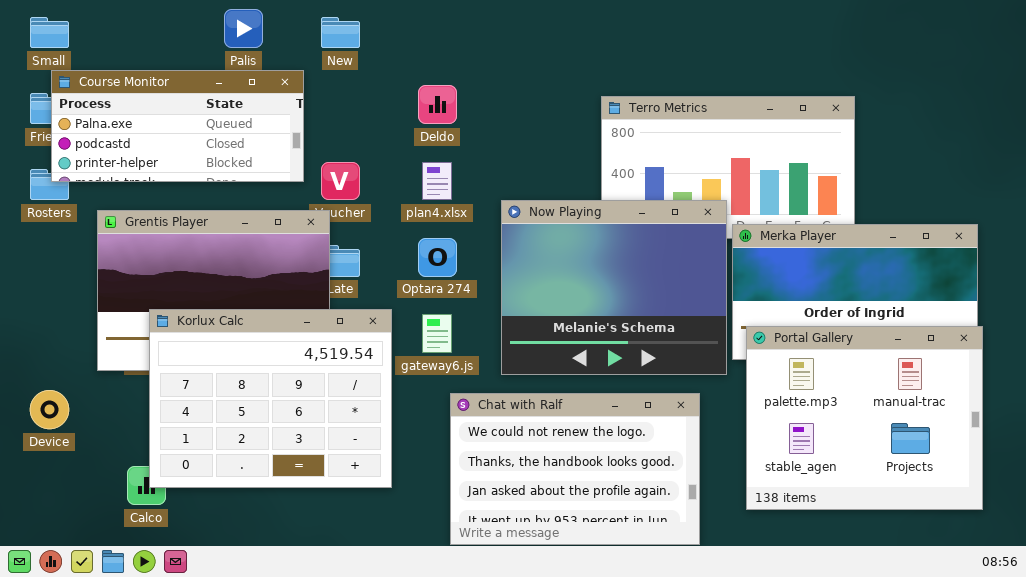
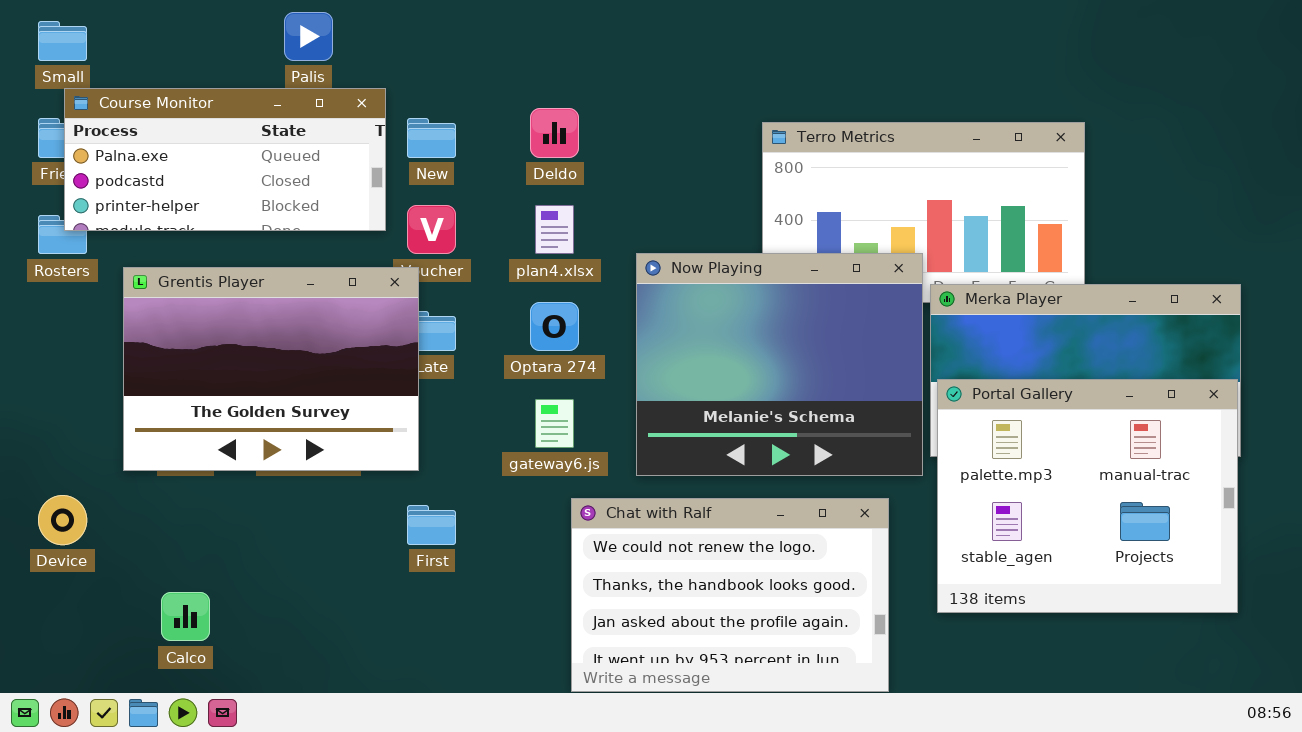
New: [321,17,360,48] -> [407,118,456,158], moved
Korlux Calc: [149,309,392,488] -> none, closed
Portal Gallery: [746,326,983,510] -> [937,379,1238,613], moved

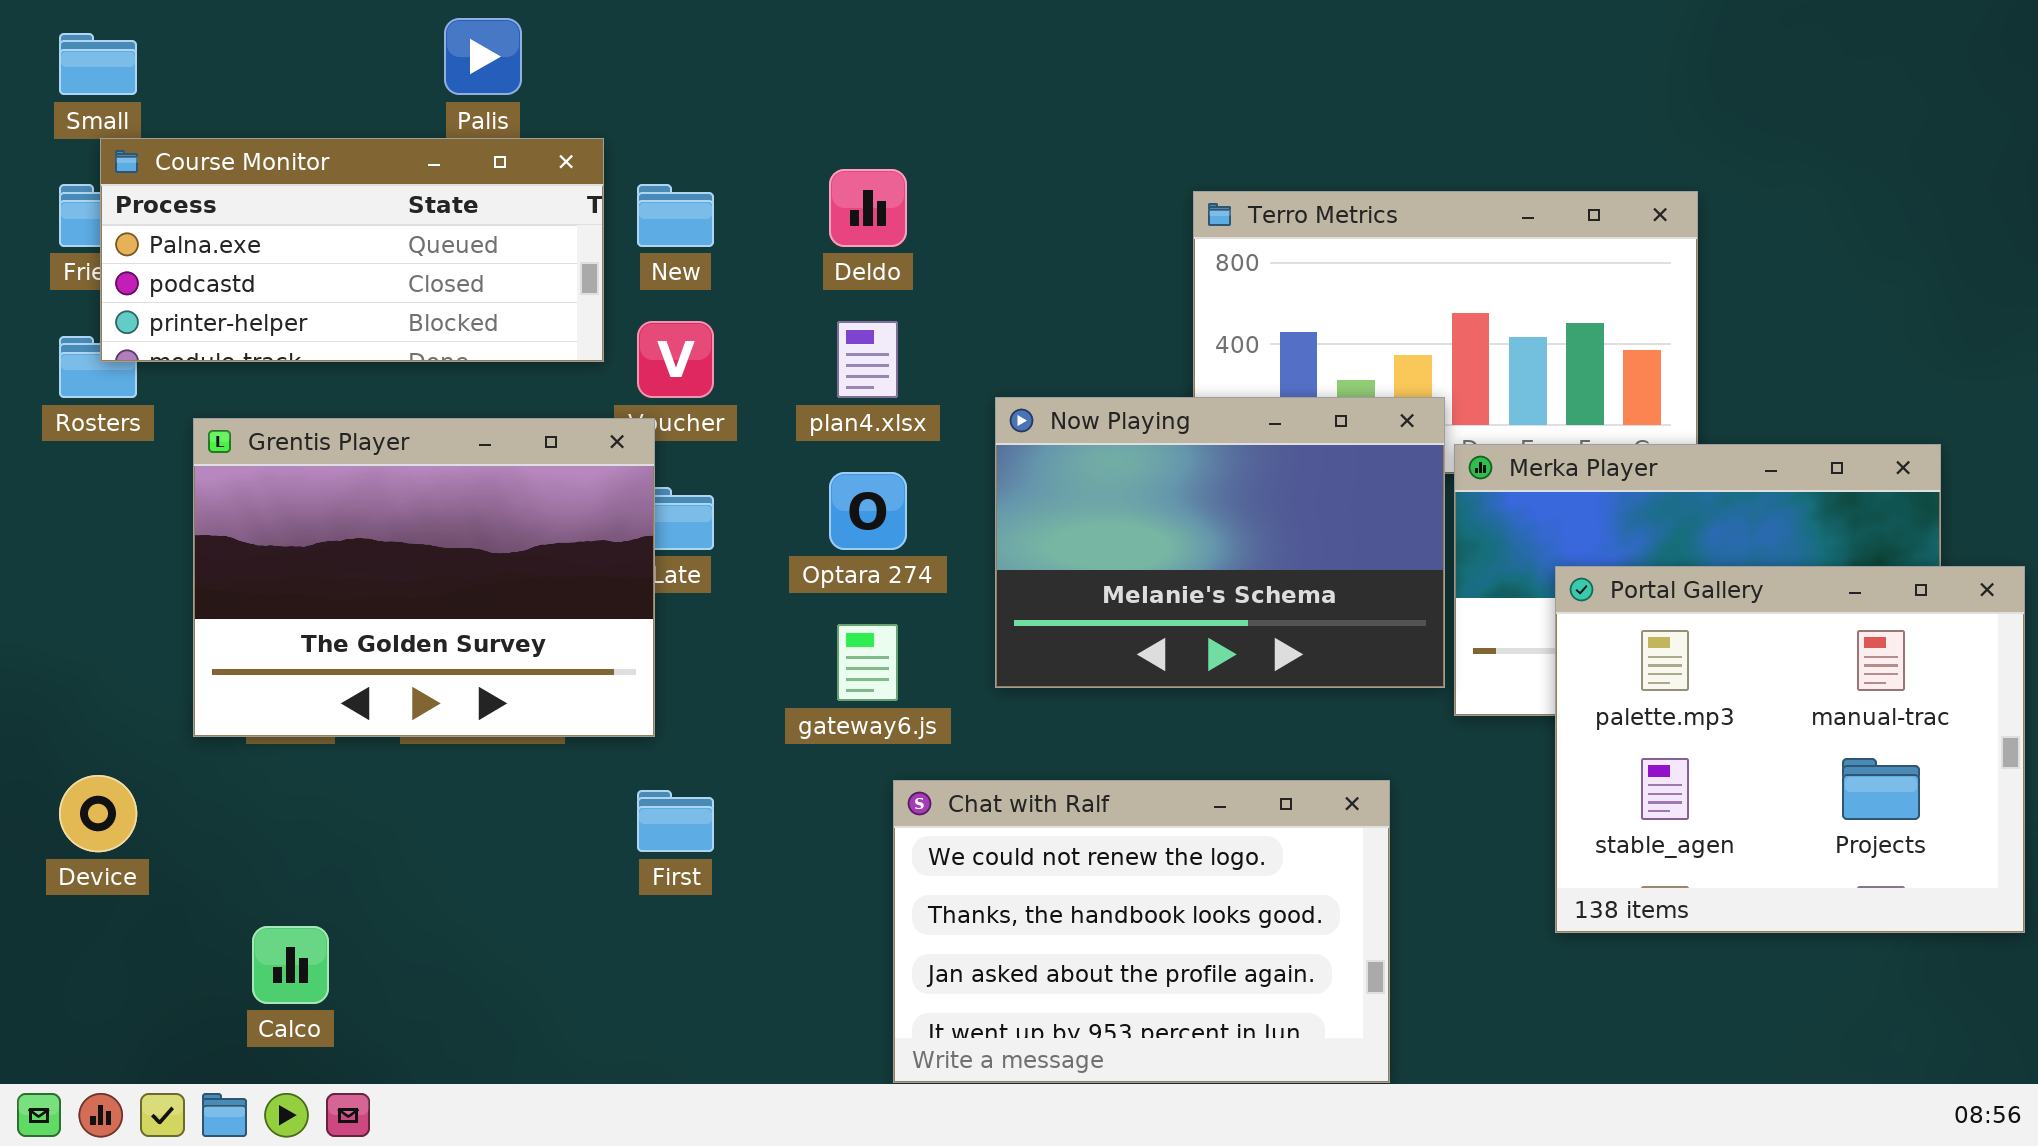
Now Playing: [636,253,923,476] -> [995,397,1445,688], resized
Portal Gallery: [937,379,1238,613] -> [1555,566,2025,933], moved

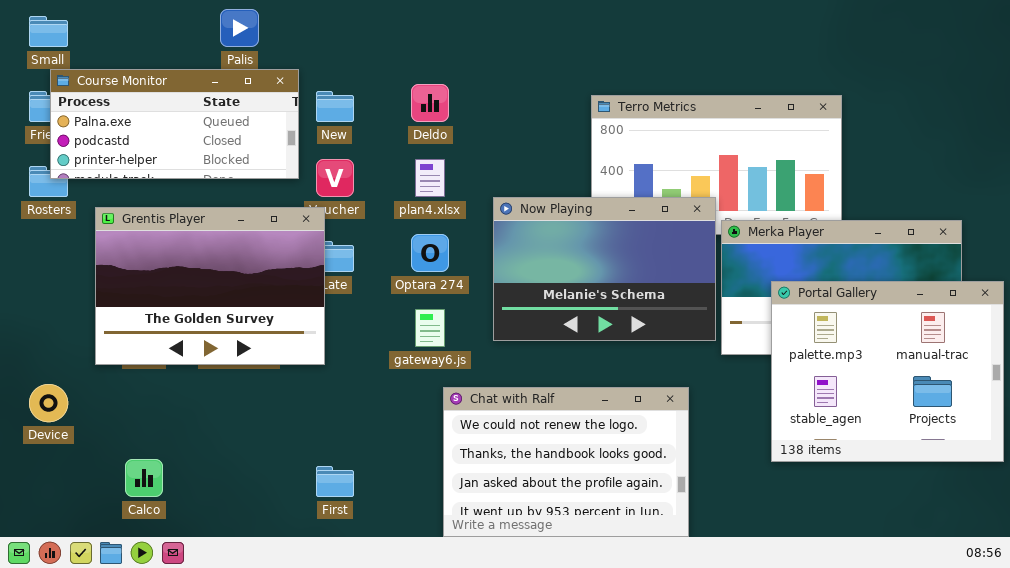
First: [637,790,714,852] -> [316,466,354,497], moved

